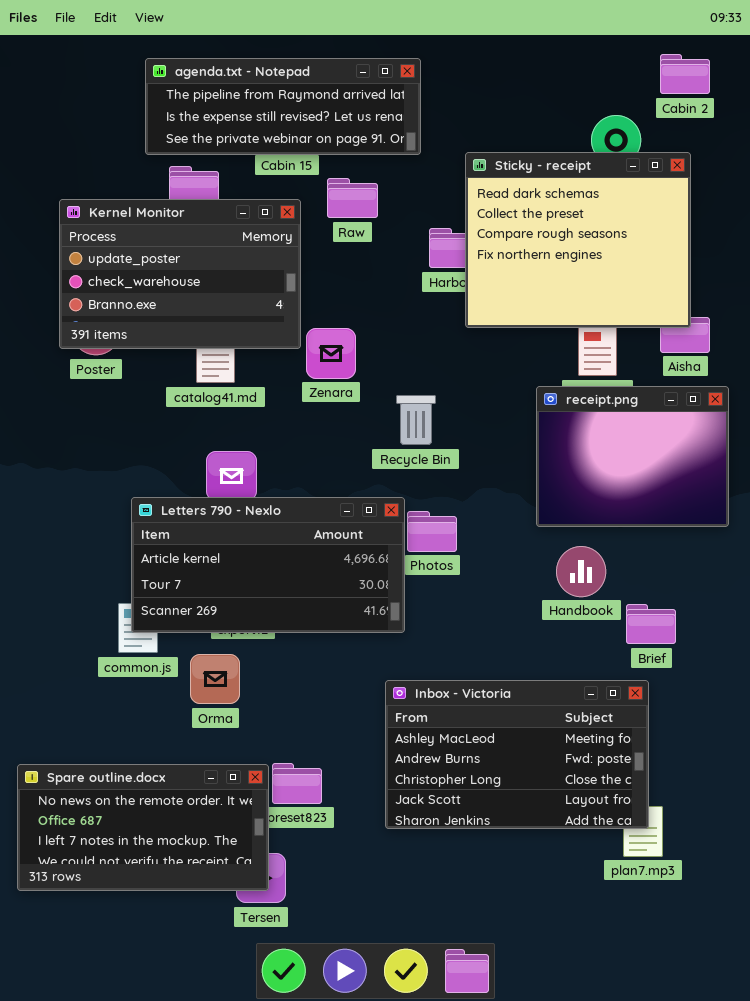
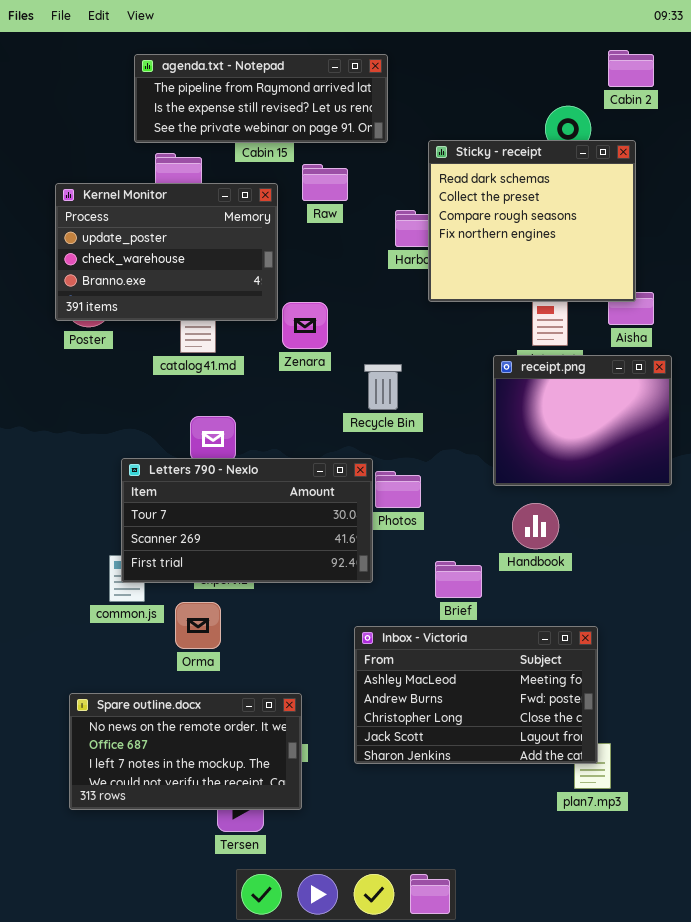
Letters 790 - Nexlo: [131,497,405,633] -> [121,458,373,583], scrolled down 1 row
Brief: [626,604,676,644] -> [435,561,482,598], moved
Spare outline.docx: [17,764,269,891] -> [69,693,302,810], moved

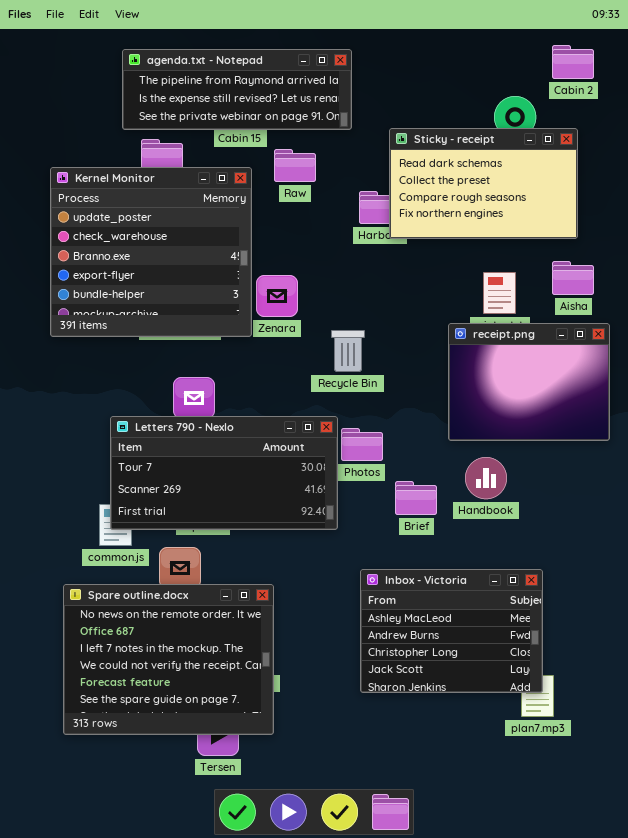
Sticky - receipt: [428,140,636,302] -> [389,128,578,239], resized
Kernel Monitor: [55,183,278,321] -> [50,167,252,337], resized
Brief: [435,561,482,598] -> [395,481,437,515], moved
Inbox - Victoria: [354,626,598,764] -> [360,569,543,693], resized
Spare outline.docx: [69,693,302,810] -> [63,584,274,735], resized

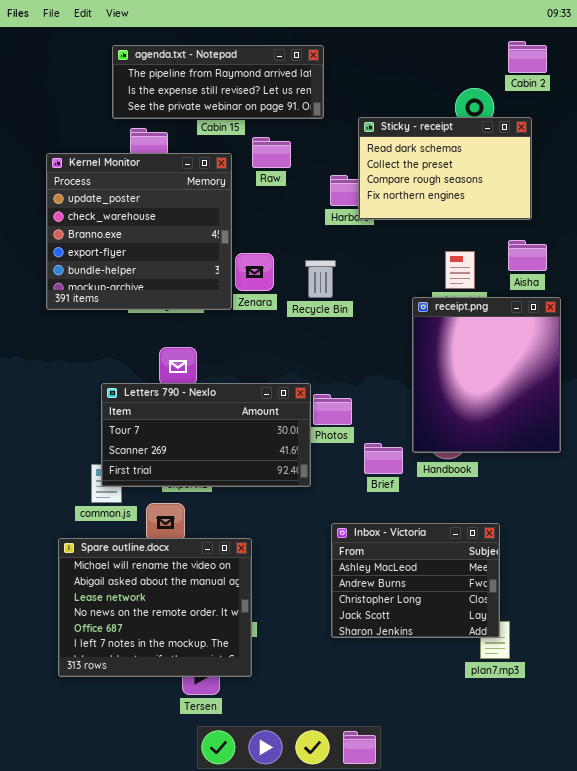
receipt.png: [448,323,610,441] -> [412,297,561,453], resized
Recycle Bin: [331,330,365,372] -> [305,260,336,298], moved
Spare outline.docx: [63,584,274,735] -> [58,538,252,677], scrolled up 3 rows

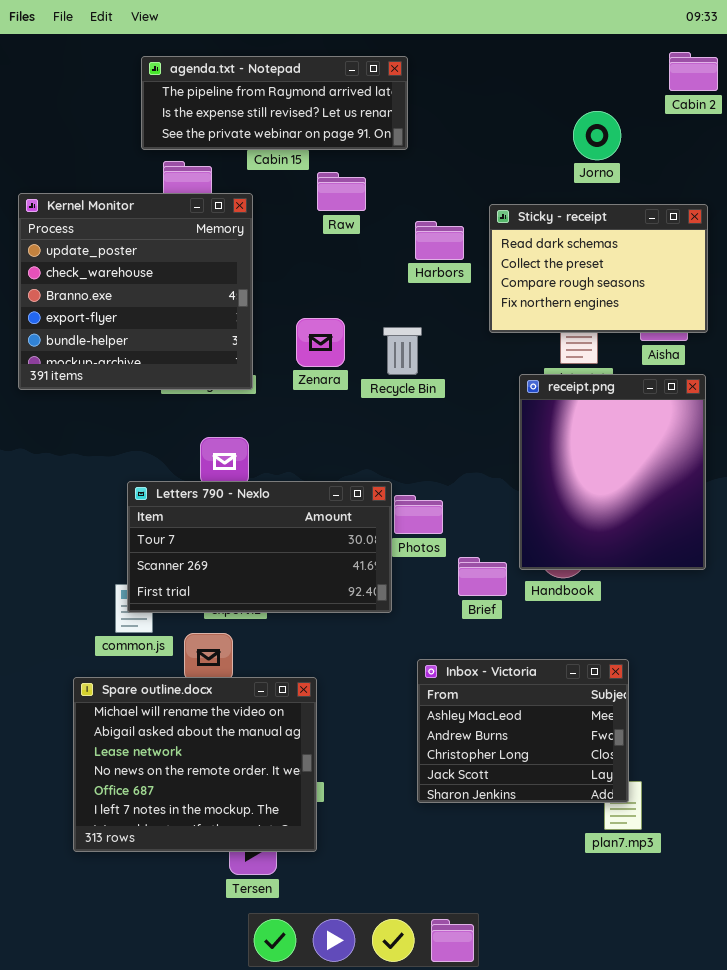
Cabin 2: [508,41,547,73] -> [669,52,718,91], moved
Sticky - receipt: [358,117,532,220] -> [489,204,708,333], moved
Kernel Monitor: [46,153,232,310] -> [18,193,253,390], moved

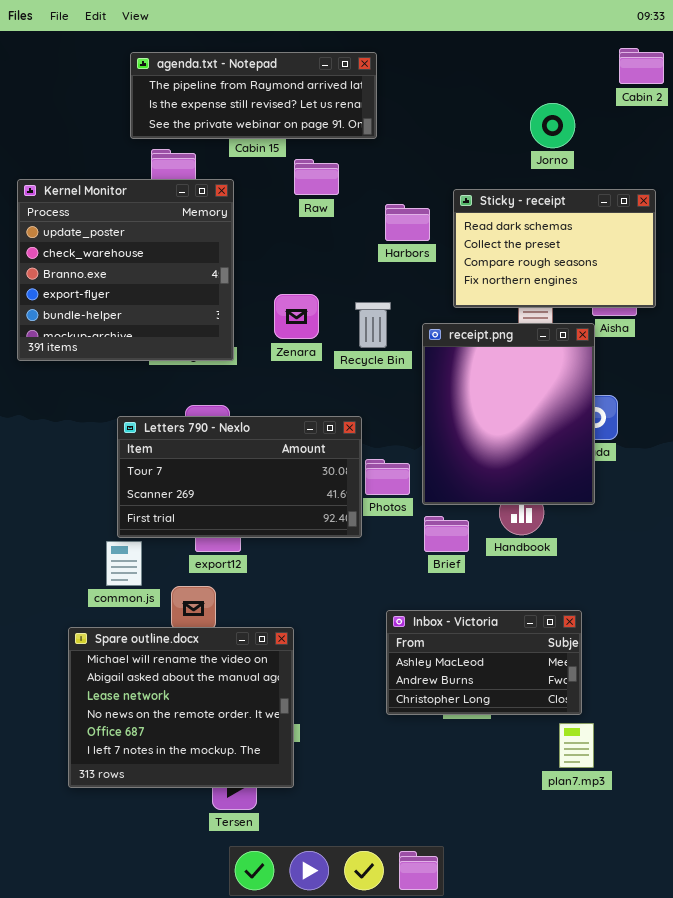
receipt.png: [519,374,706,570] -> [422,323,595,505], moved
Letters 790 - Nexlo: [127,481,392,613] -> [117,416,362,538], moved
Inbox - Victoria: [417,659,629,803] -> [386,610,582,715], resized

